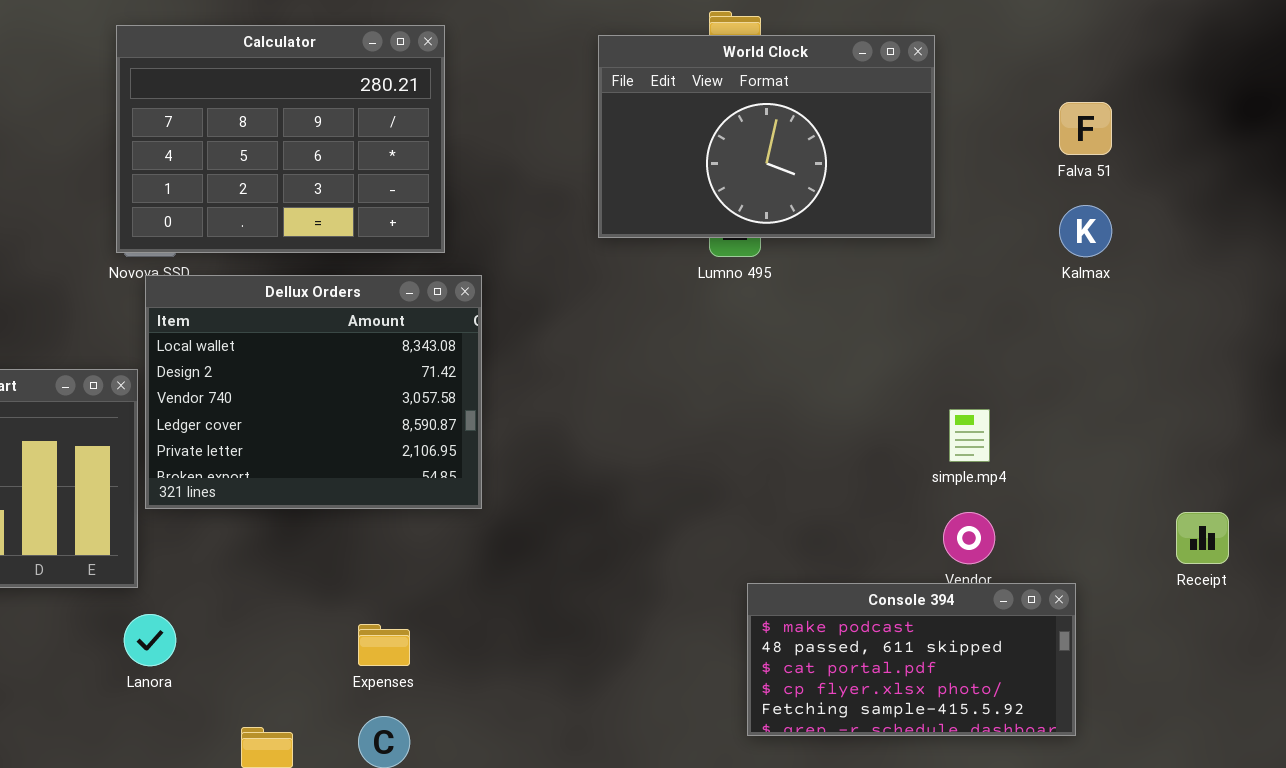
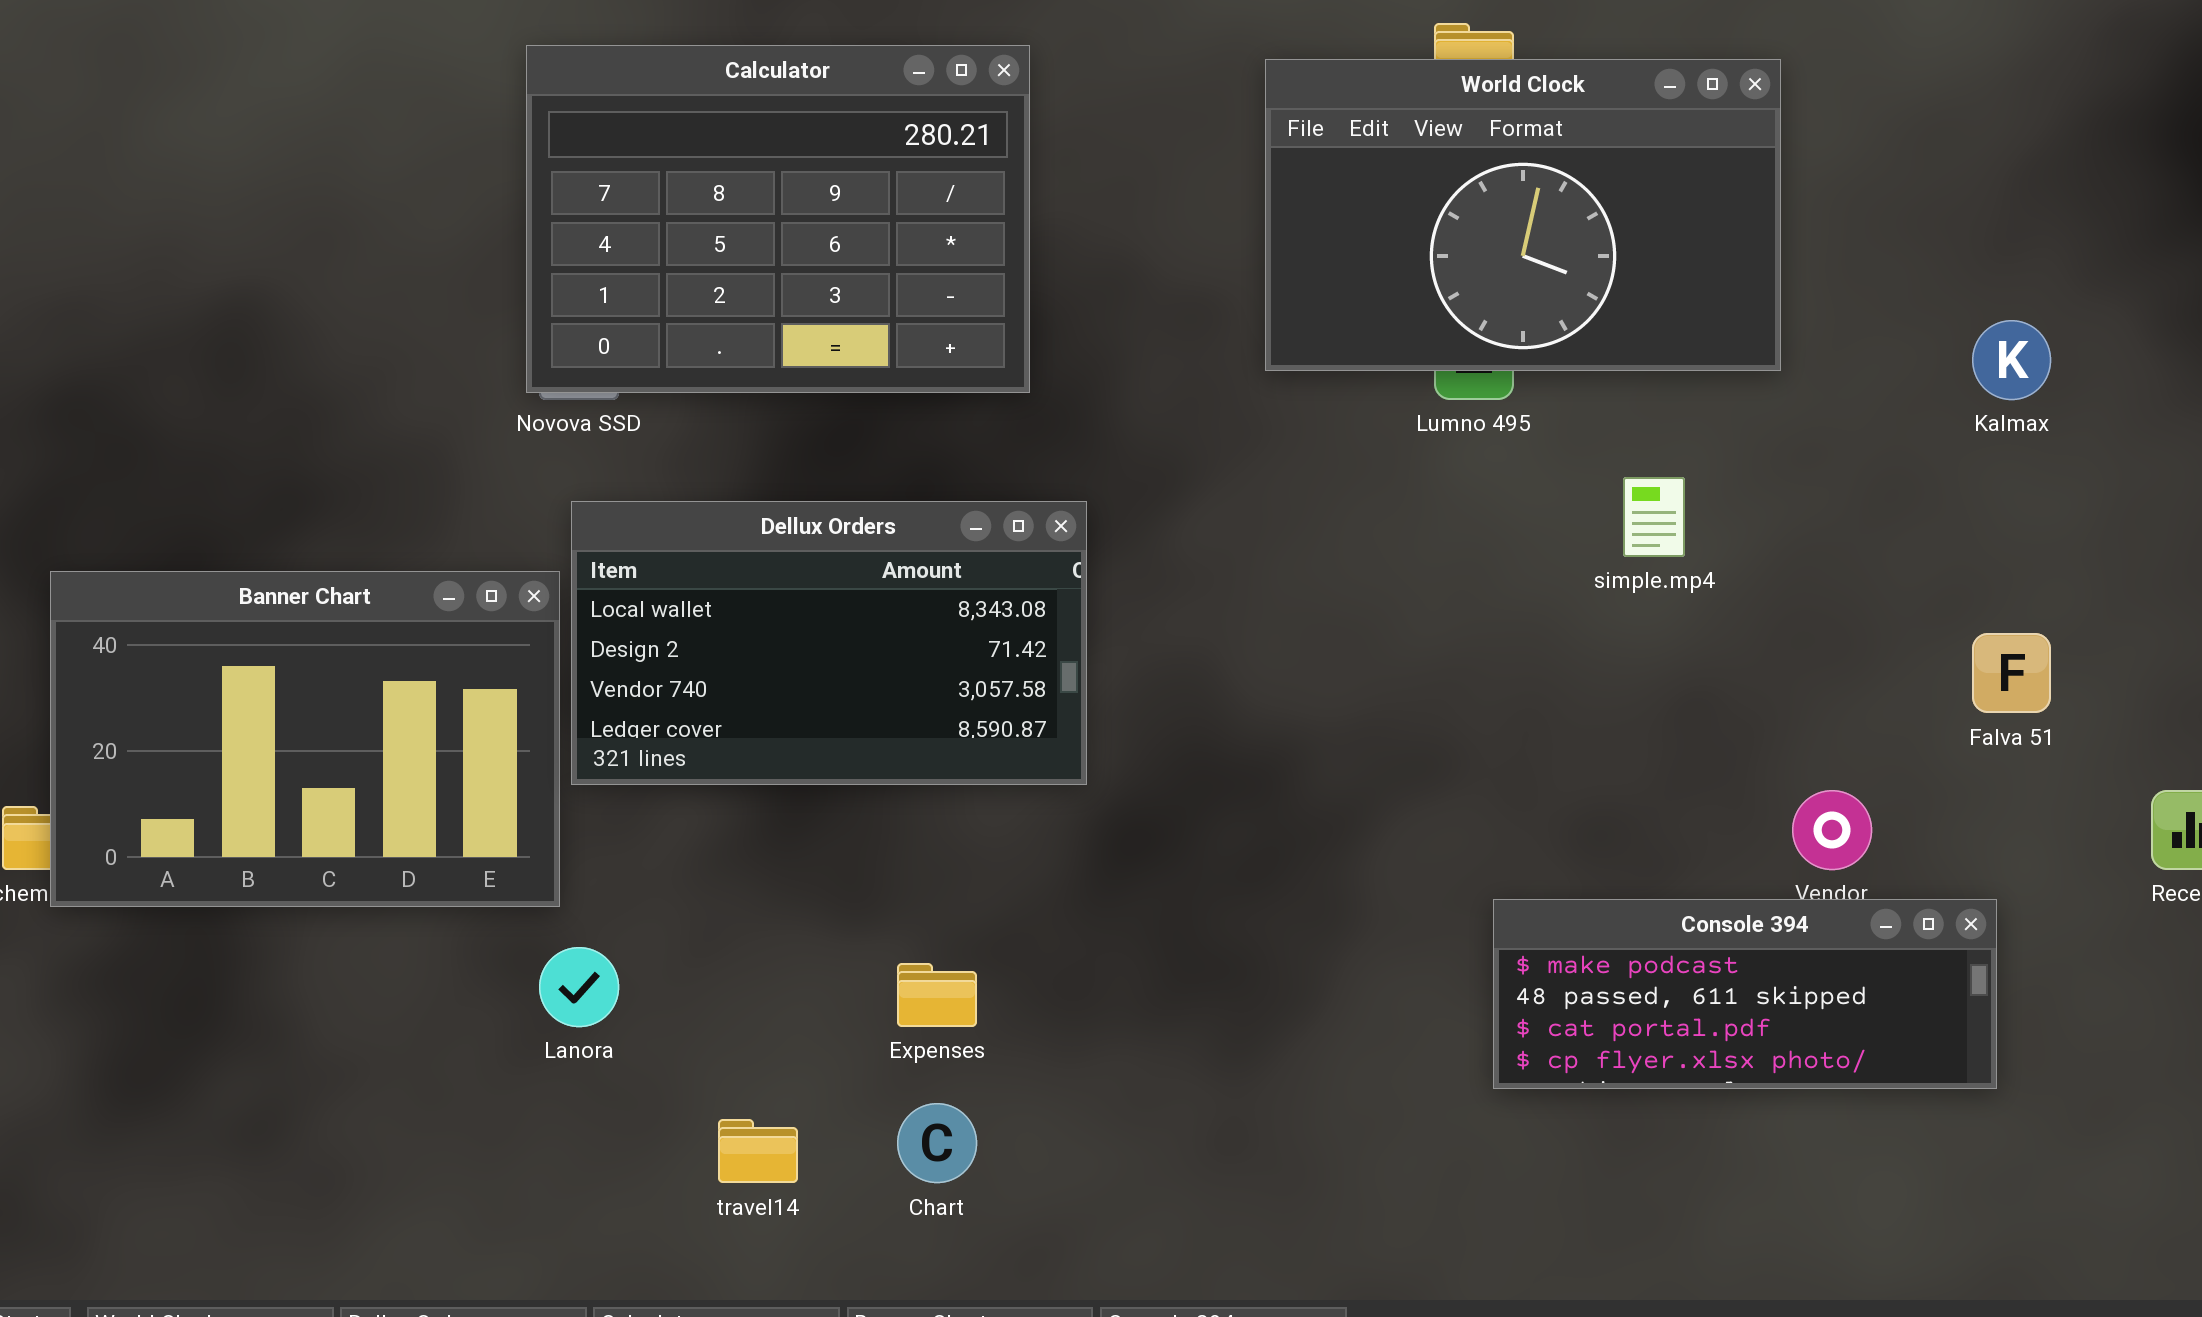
Falva 51: [1059,102,1112,155] -> [1972,633,2051,713], moved
Dellux Orders: [145,275,482,509] -> [571,501,1087,785], resized
simple.mp4: [949,409,990,462] -> [1623,477,1685,557], moved
Console 394: [747,583,1076,736] -> [1493,899,1997,1089], resized

